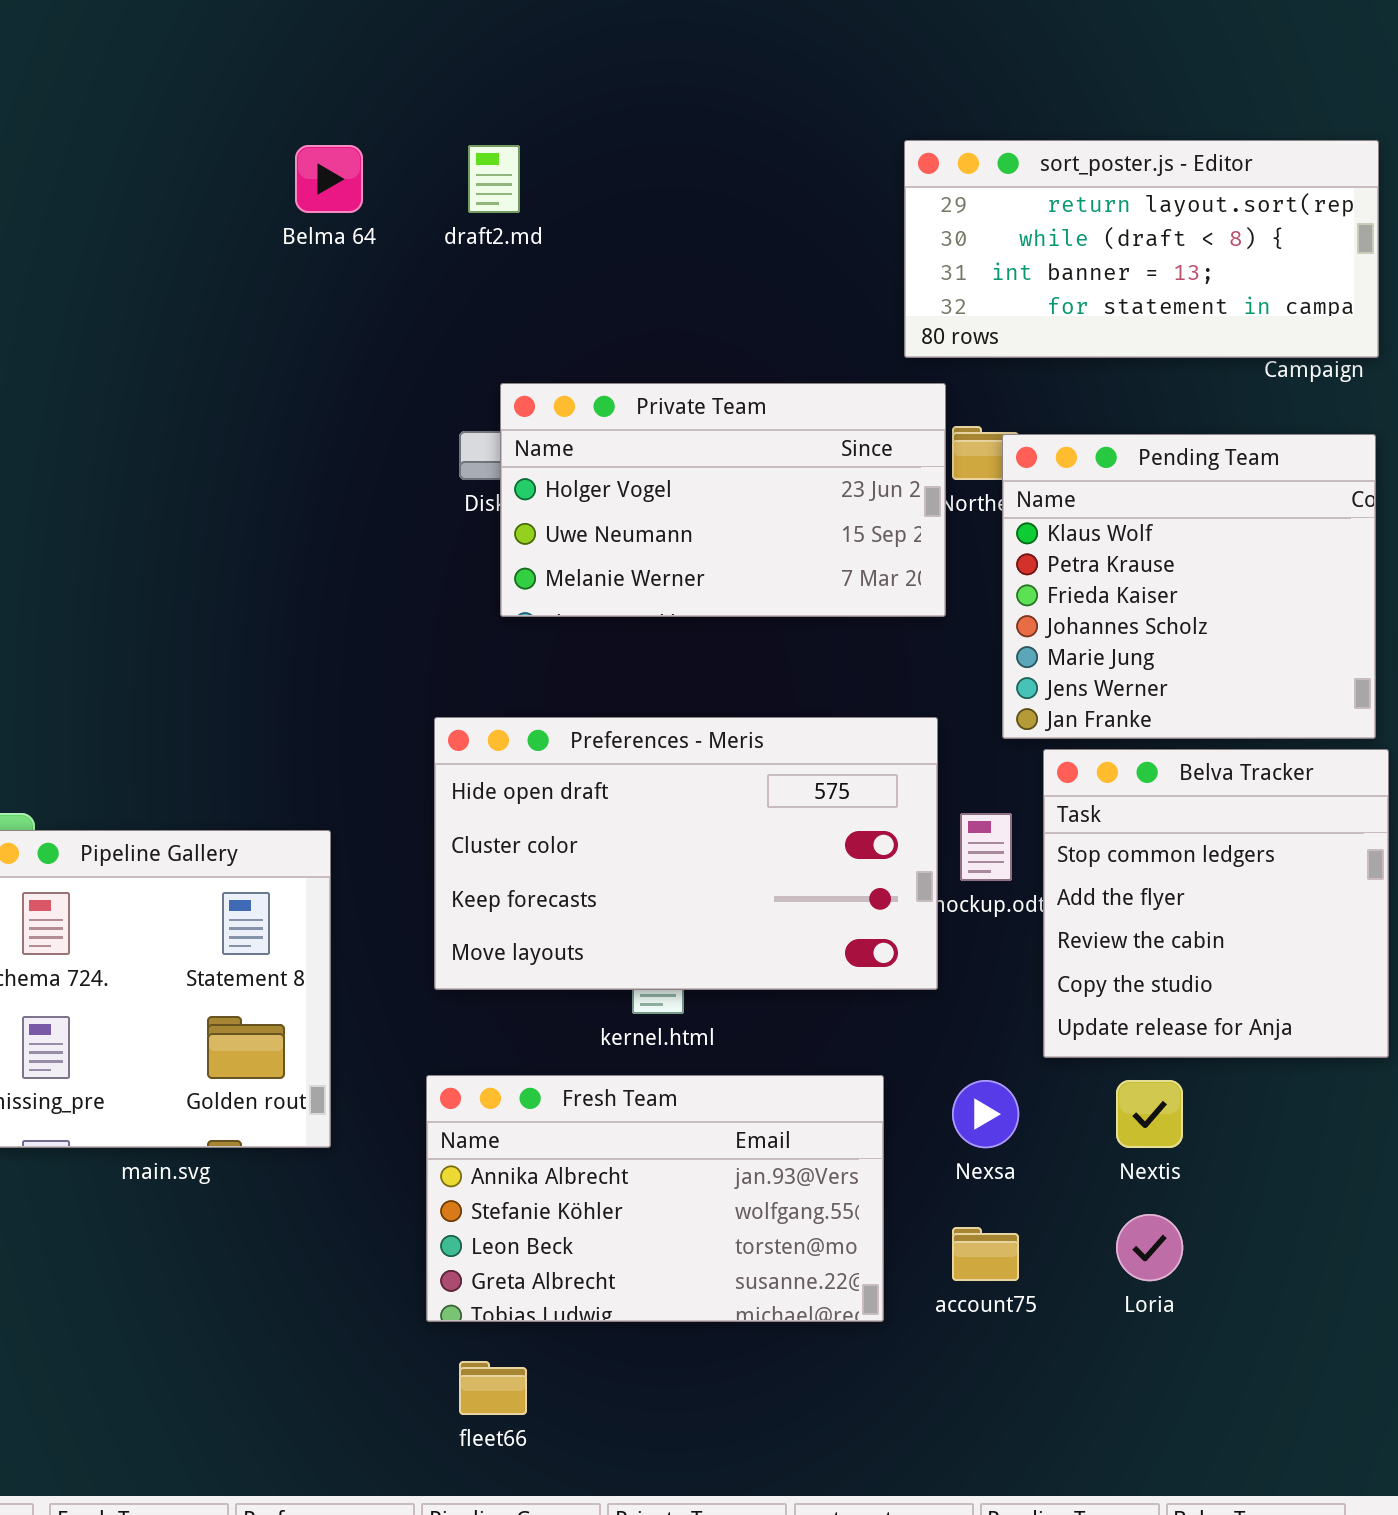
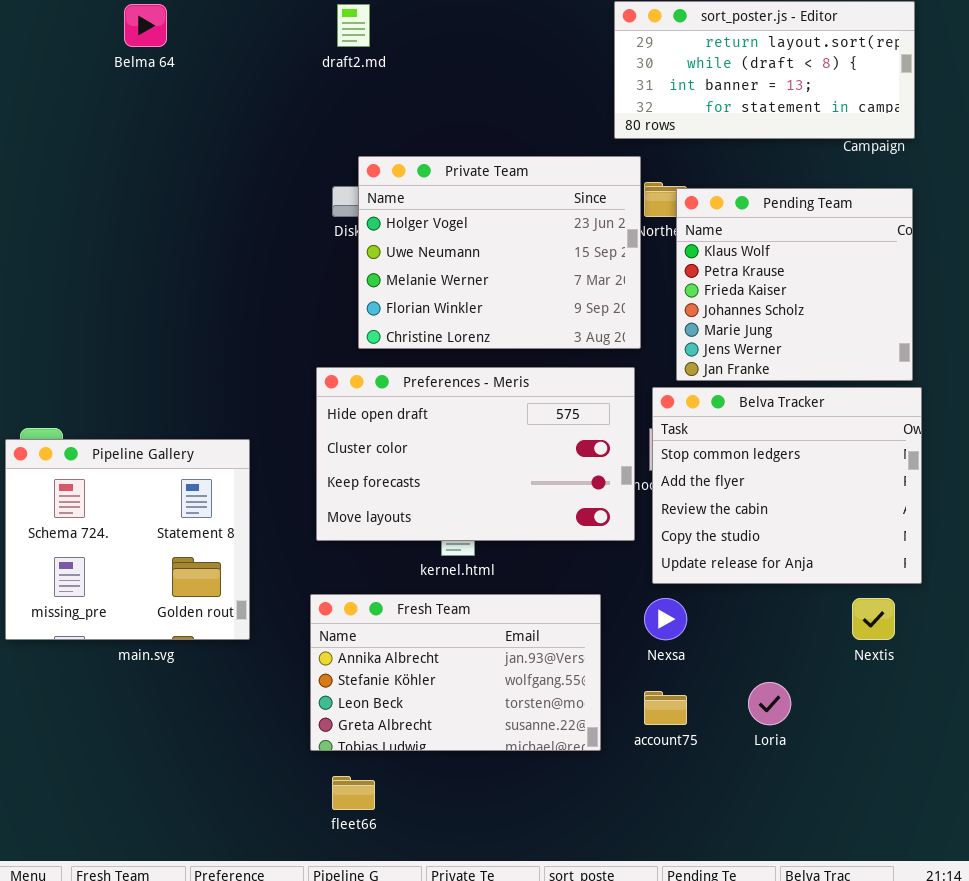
Belma 64: [295,145,363,213] -> [124,4,167,47], moved
Private Team: [500,383,946,617] -> [358,156,641,349], resized
Belva Tracker: [1043,749,1389,1058] -> [652,387,922,584], resized
Nextis: [1116,1080,1183,1148] -> [852,598,895,640], moved

